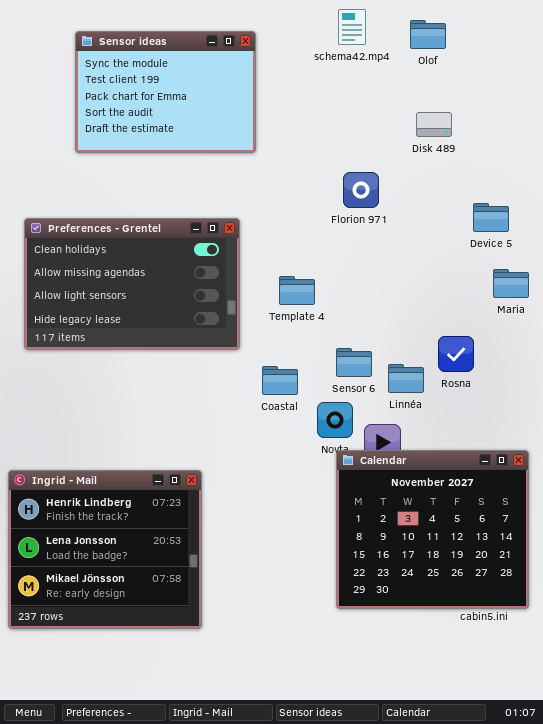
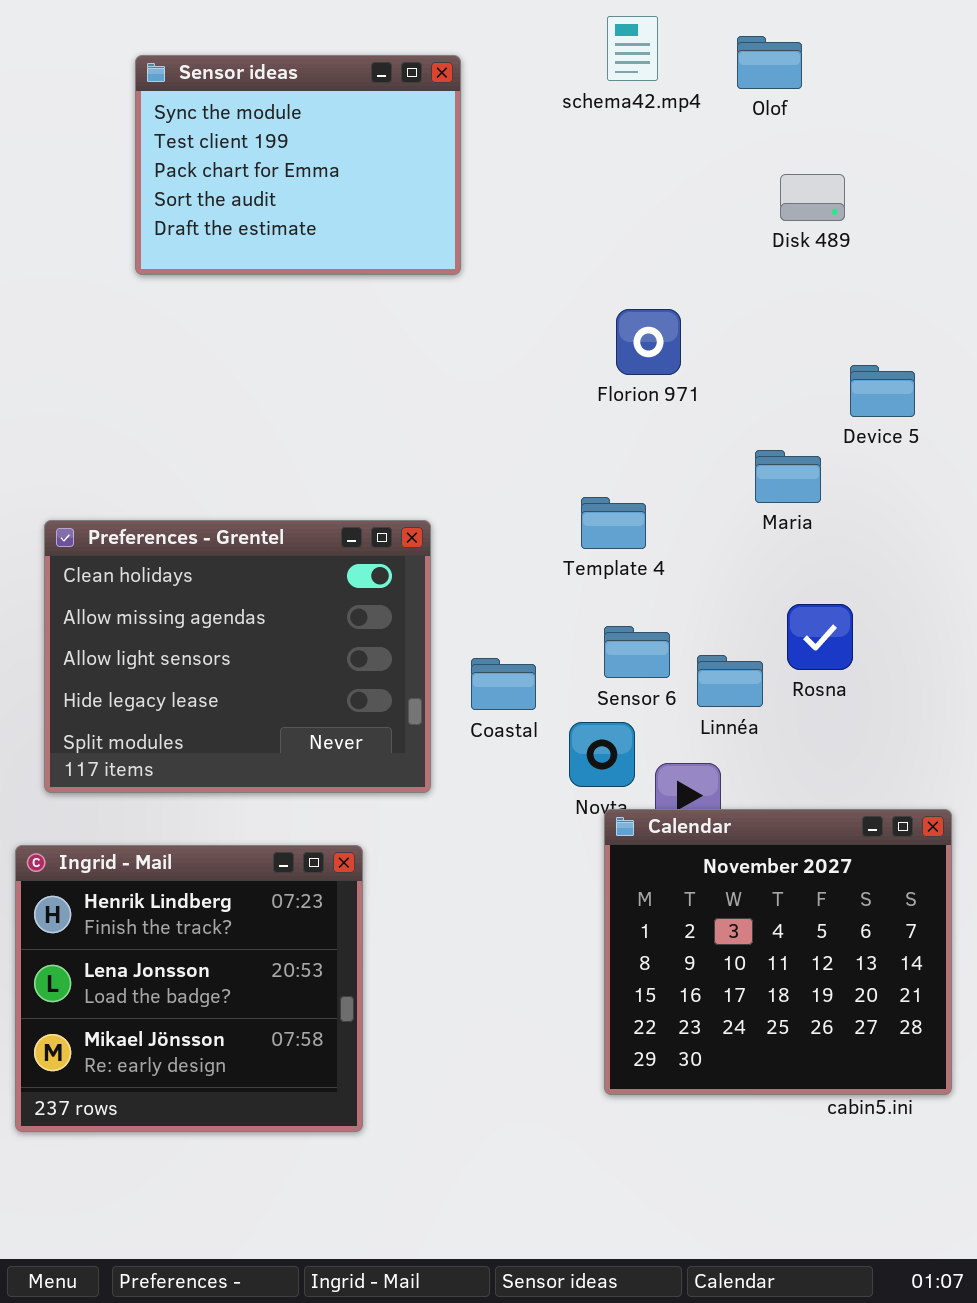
Disk 489: [416,112,452,137] -> [780,174,845,221], moved
Preferences - Grentel: [24,218,240,350] -> [44,520,431,793], moved, resized
Maria: [493,269,529,298] -> [755,450,821,503], moved
Template 4: [279,276,315,305] -> [581,497,646,549], moved

